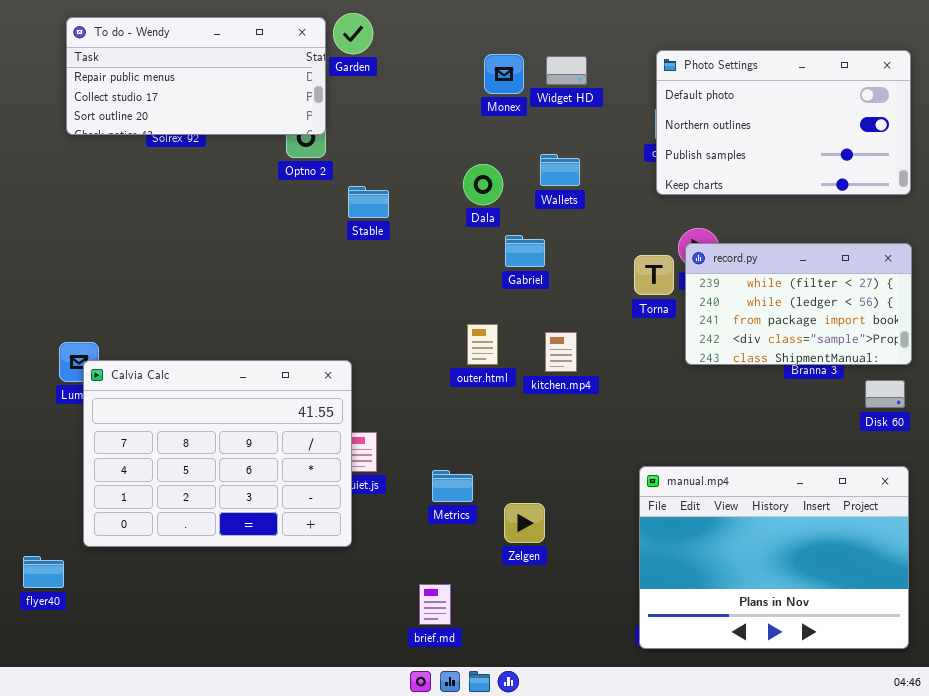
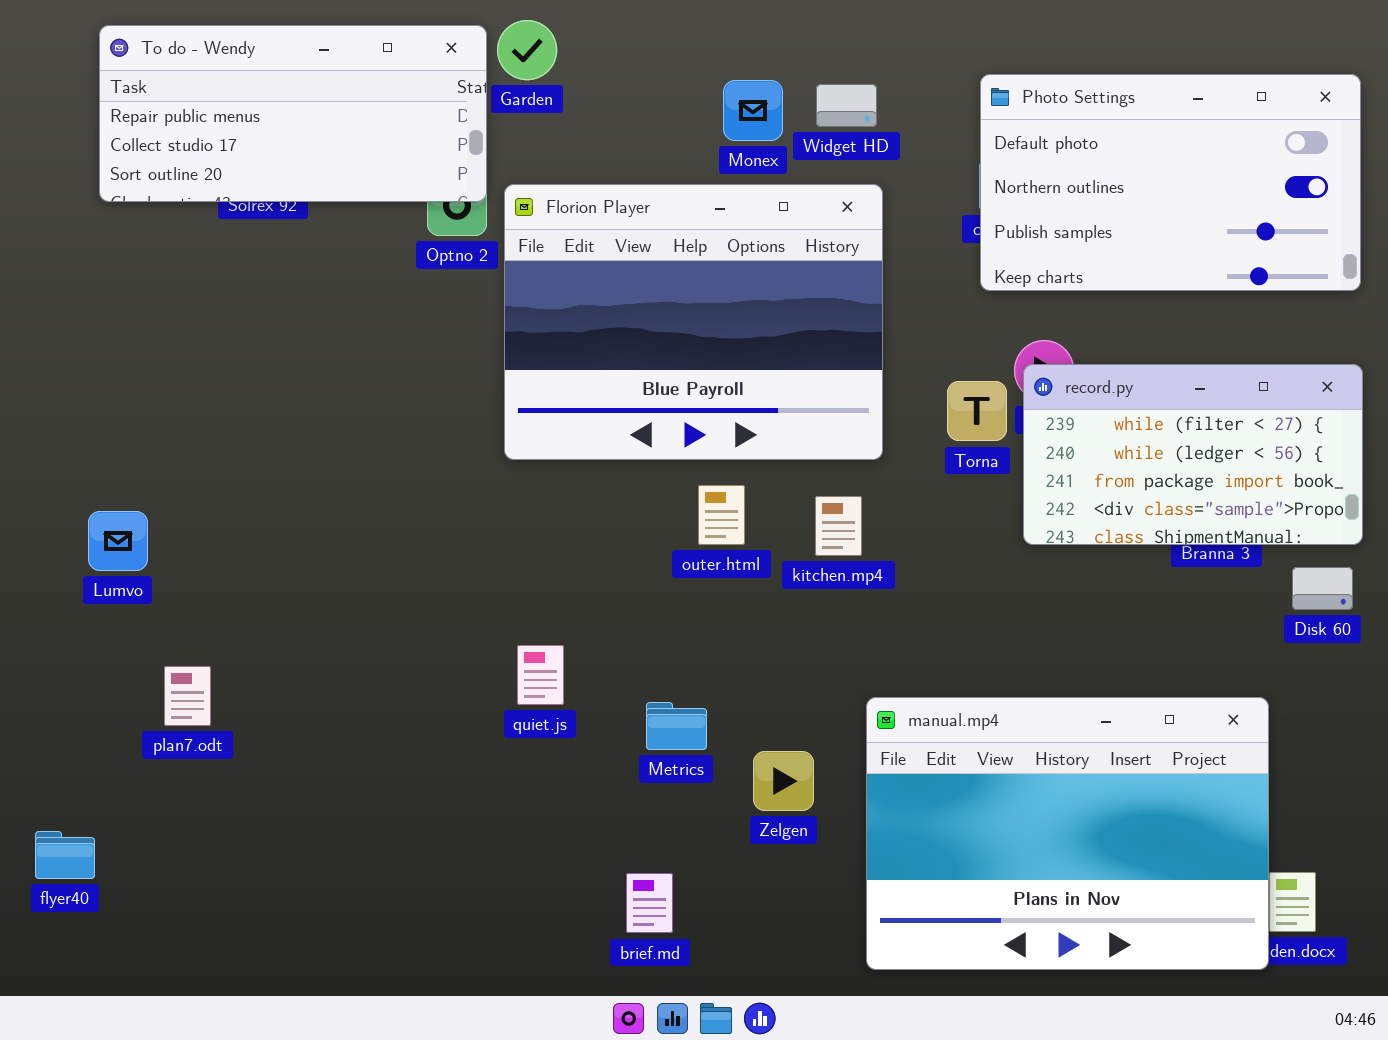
Florion Player: none -> [504,184,883,460], opened
Calvia Calc: [83,360,352,547] -> none, closed
manual.mp4: [639,466,909,649] -> [866,697,1269,970], moved

